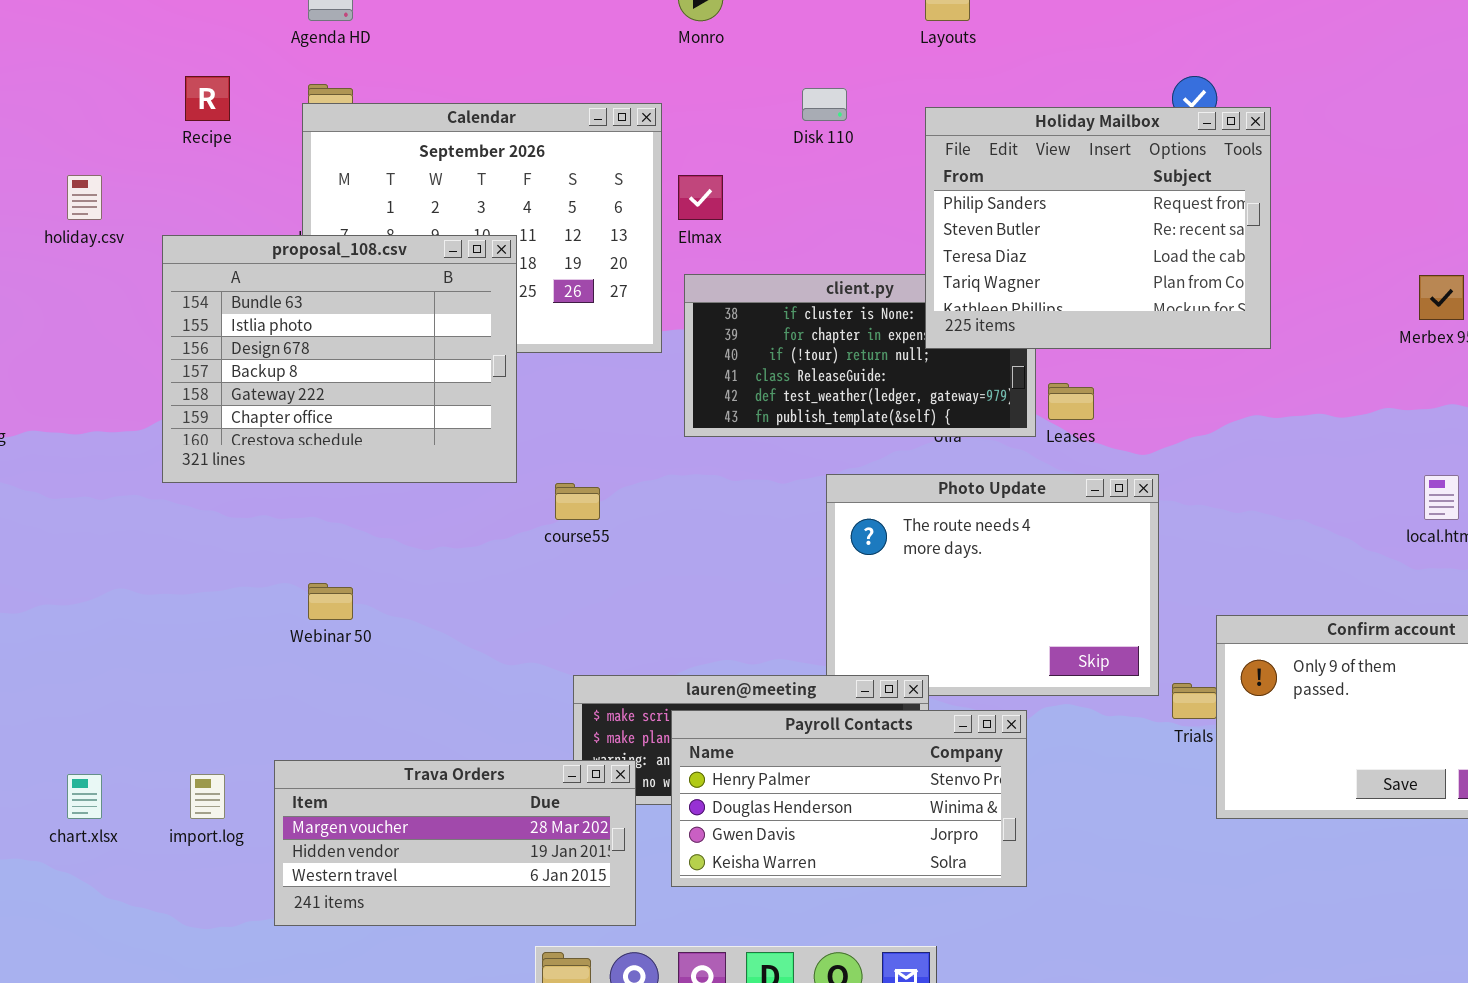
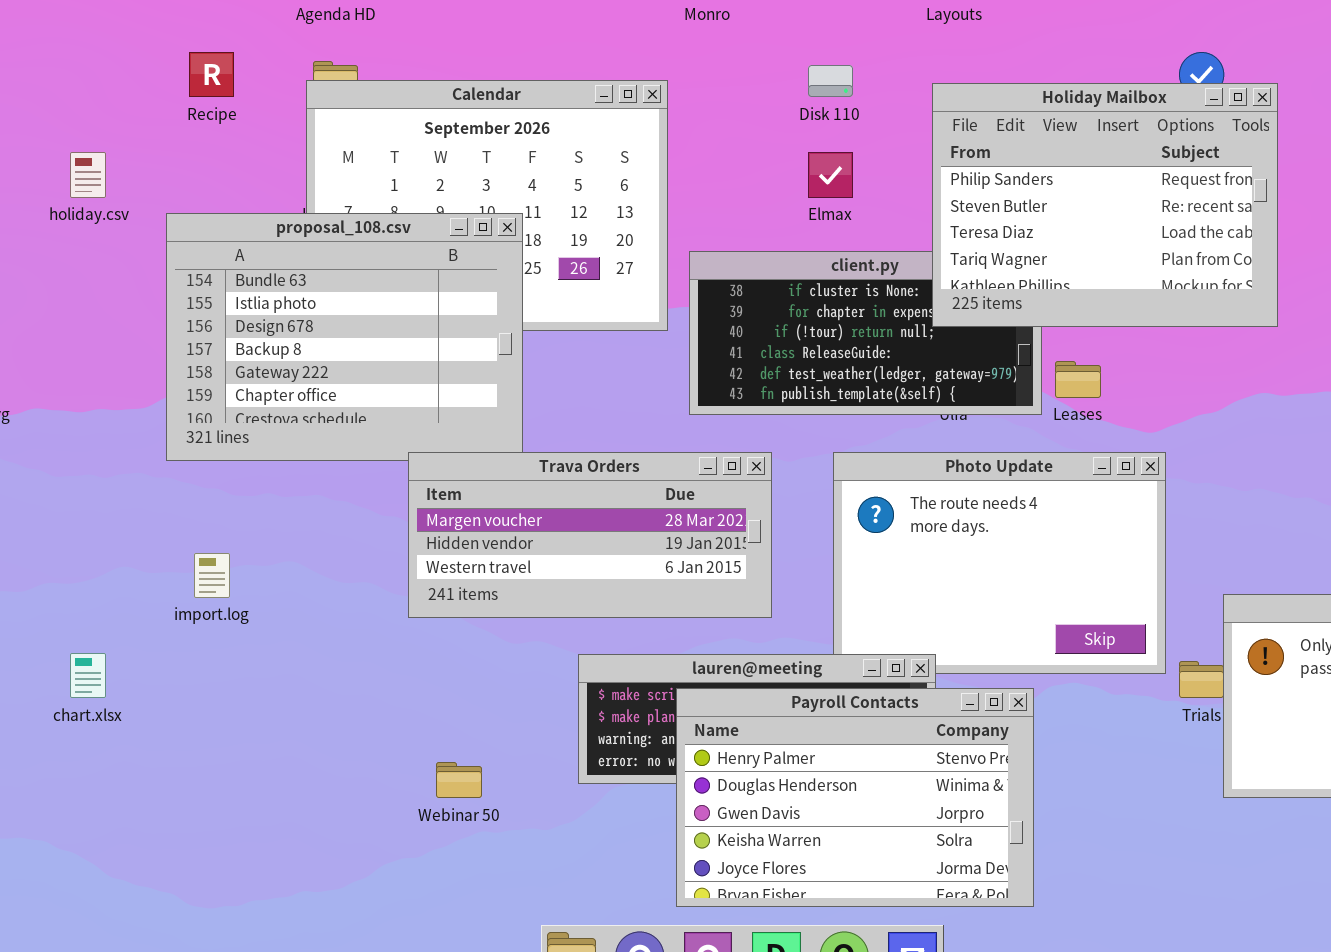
Elmax: [678,175,723,220] -> [808,152,853,198], moved
Webinar 50: [308,583,353,620] -> [436,762,482,798], moved
Payroll Contacts: [671,710,1027,887] -> [676,688,1034,907], resized
Trava Orders: [274,760,636,926] -> [408,452,772,618], moved
chart.xlsx: [67,774,102,819] -> [70,653,106,698], moved
import.log: [190,774,225,819] -> [194,553,230,598], moved

